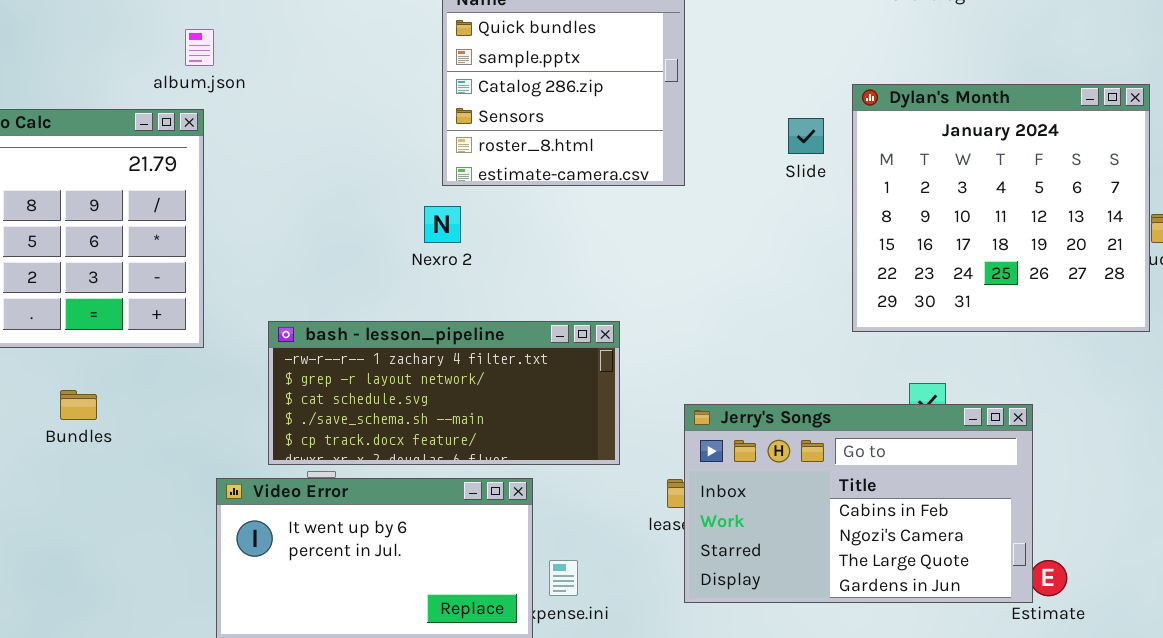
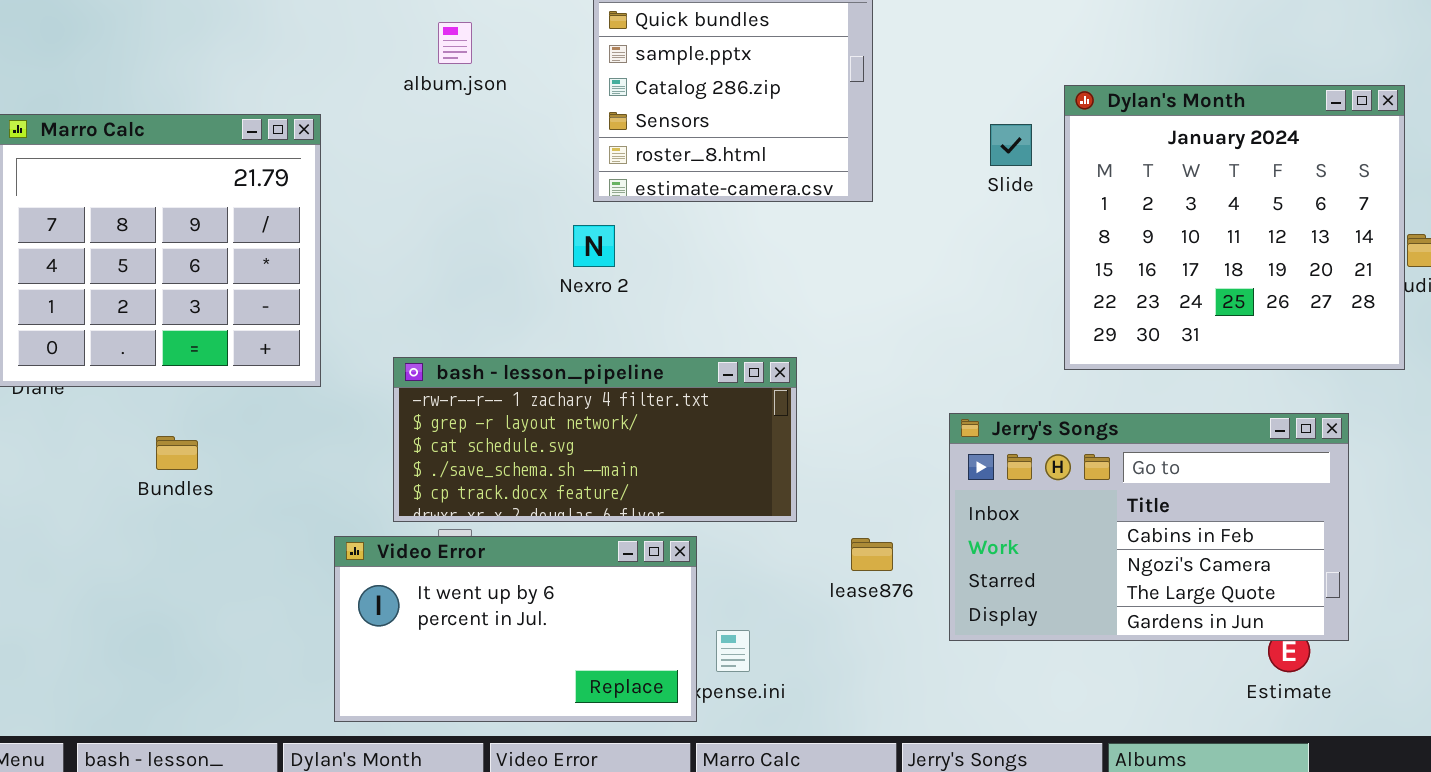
album.json: [185,29,214,66] -> [438,22,472,64], moved
Jerry's Songs: [684,404,1033,603] -> [949,413,1349,641], moved

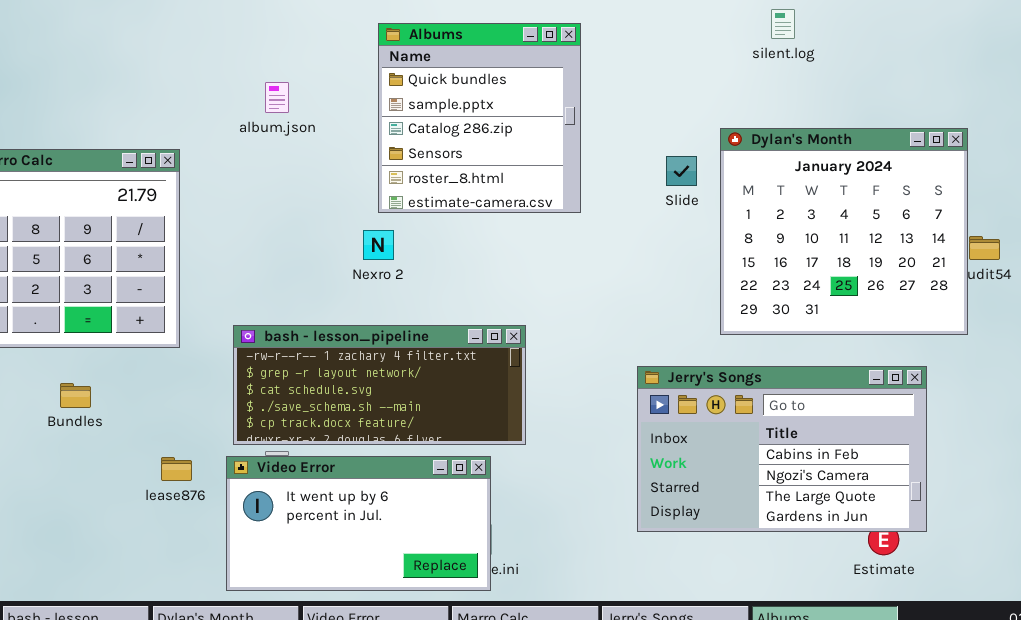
Video Error: [334,536,697,722] -> [226,456,491,591], moved
lease876: [851,538,893,571] -> [161,457,192,481], moved

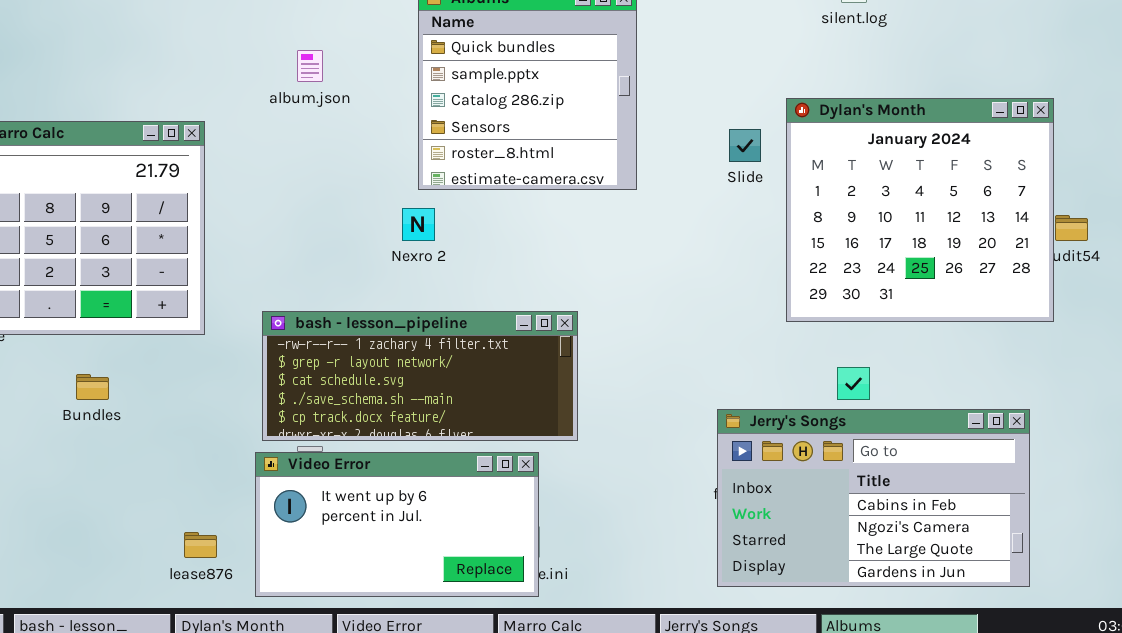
Jerry's Songs: [637,366,927,532] -> [717,409,1030,587], moved
lease876: [161,457,192,481] -> [184,532,217,558], moved

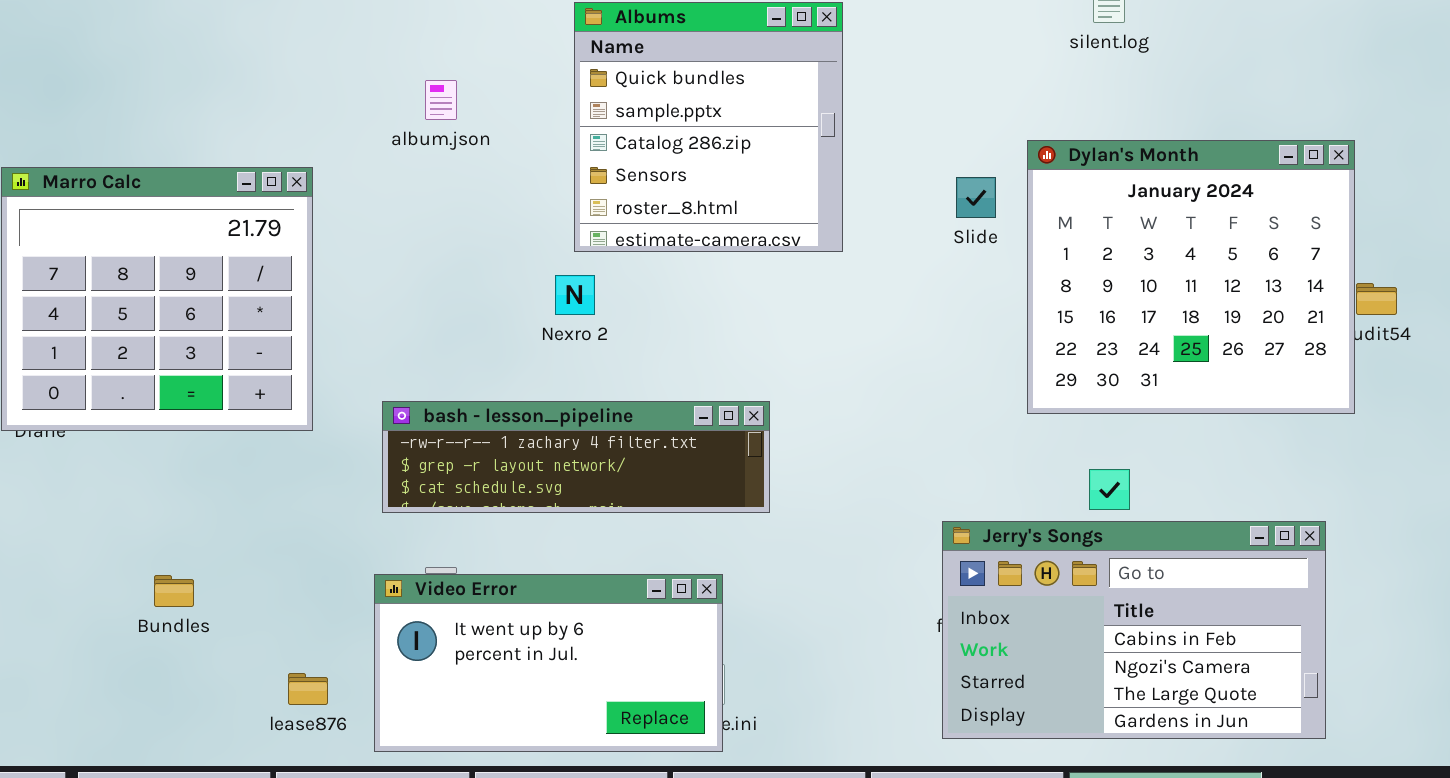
bash - lesson_pipeline: [262,311,578,441] -> [382,401,770,513], resized
Bundles: [76,374,109,400] -> [154,575,194,607], moved

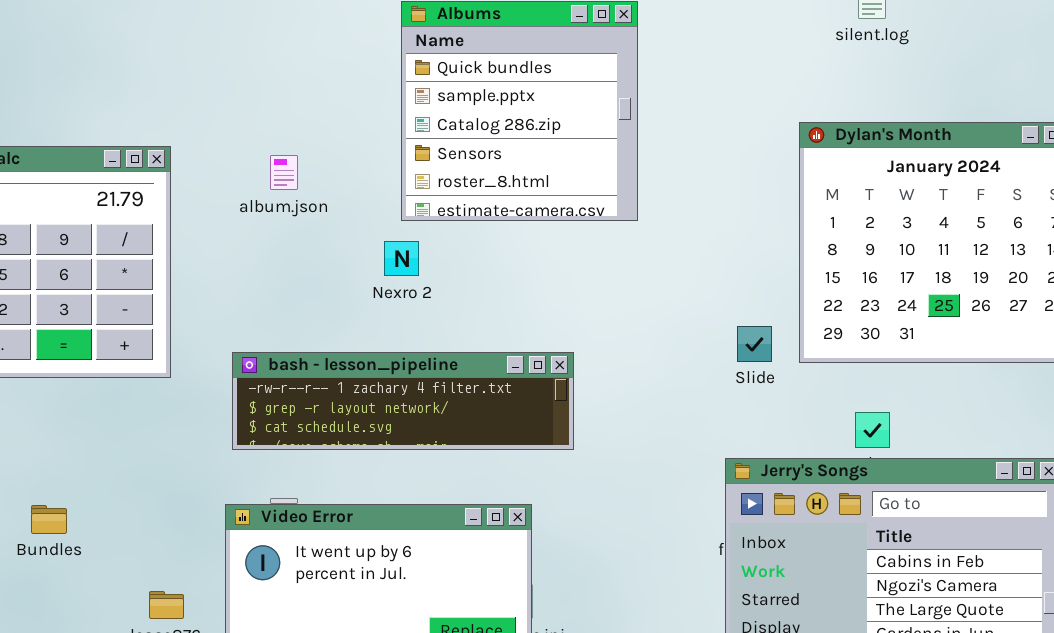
album.json: [425,80,457,120] -> [270,155,298,190], moved
Slide: [956,177,996,218] -> [737,326,772,362], moved

